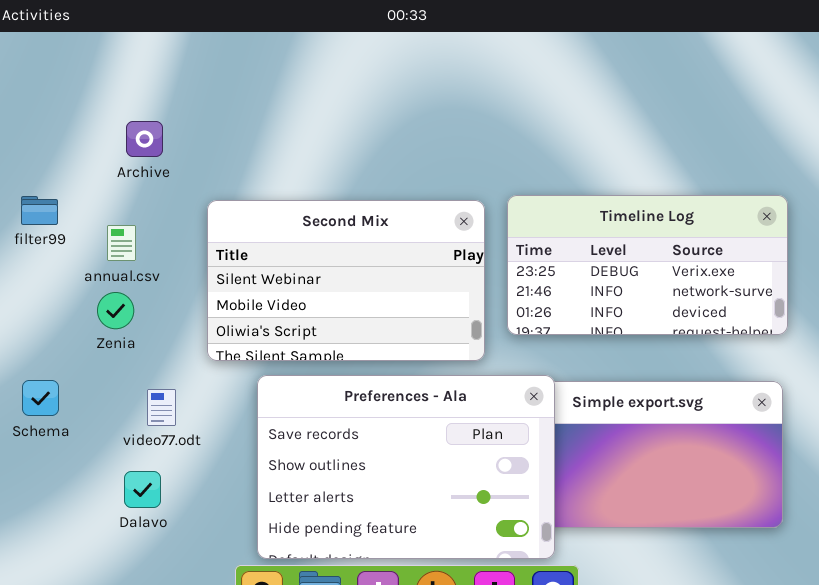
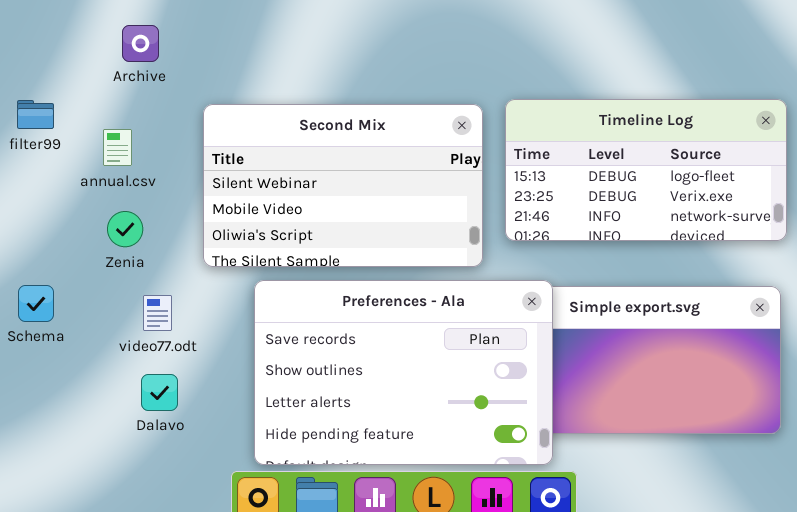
Timeline Log: [507,195,788,335] -> [505,99,787,241], scrolled up 1 row
Zenia: [97,292,134,329] -> [107,211,143,247], moved
Dalavo: [124,471,161,508] -> [141,374,178,411], moved

